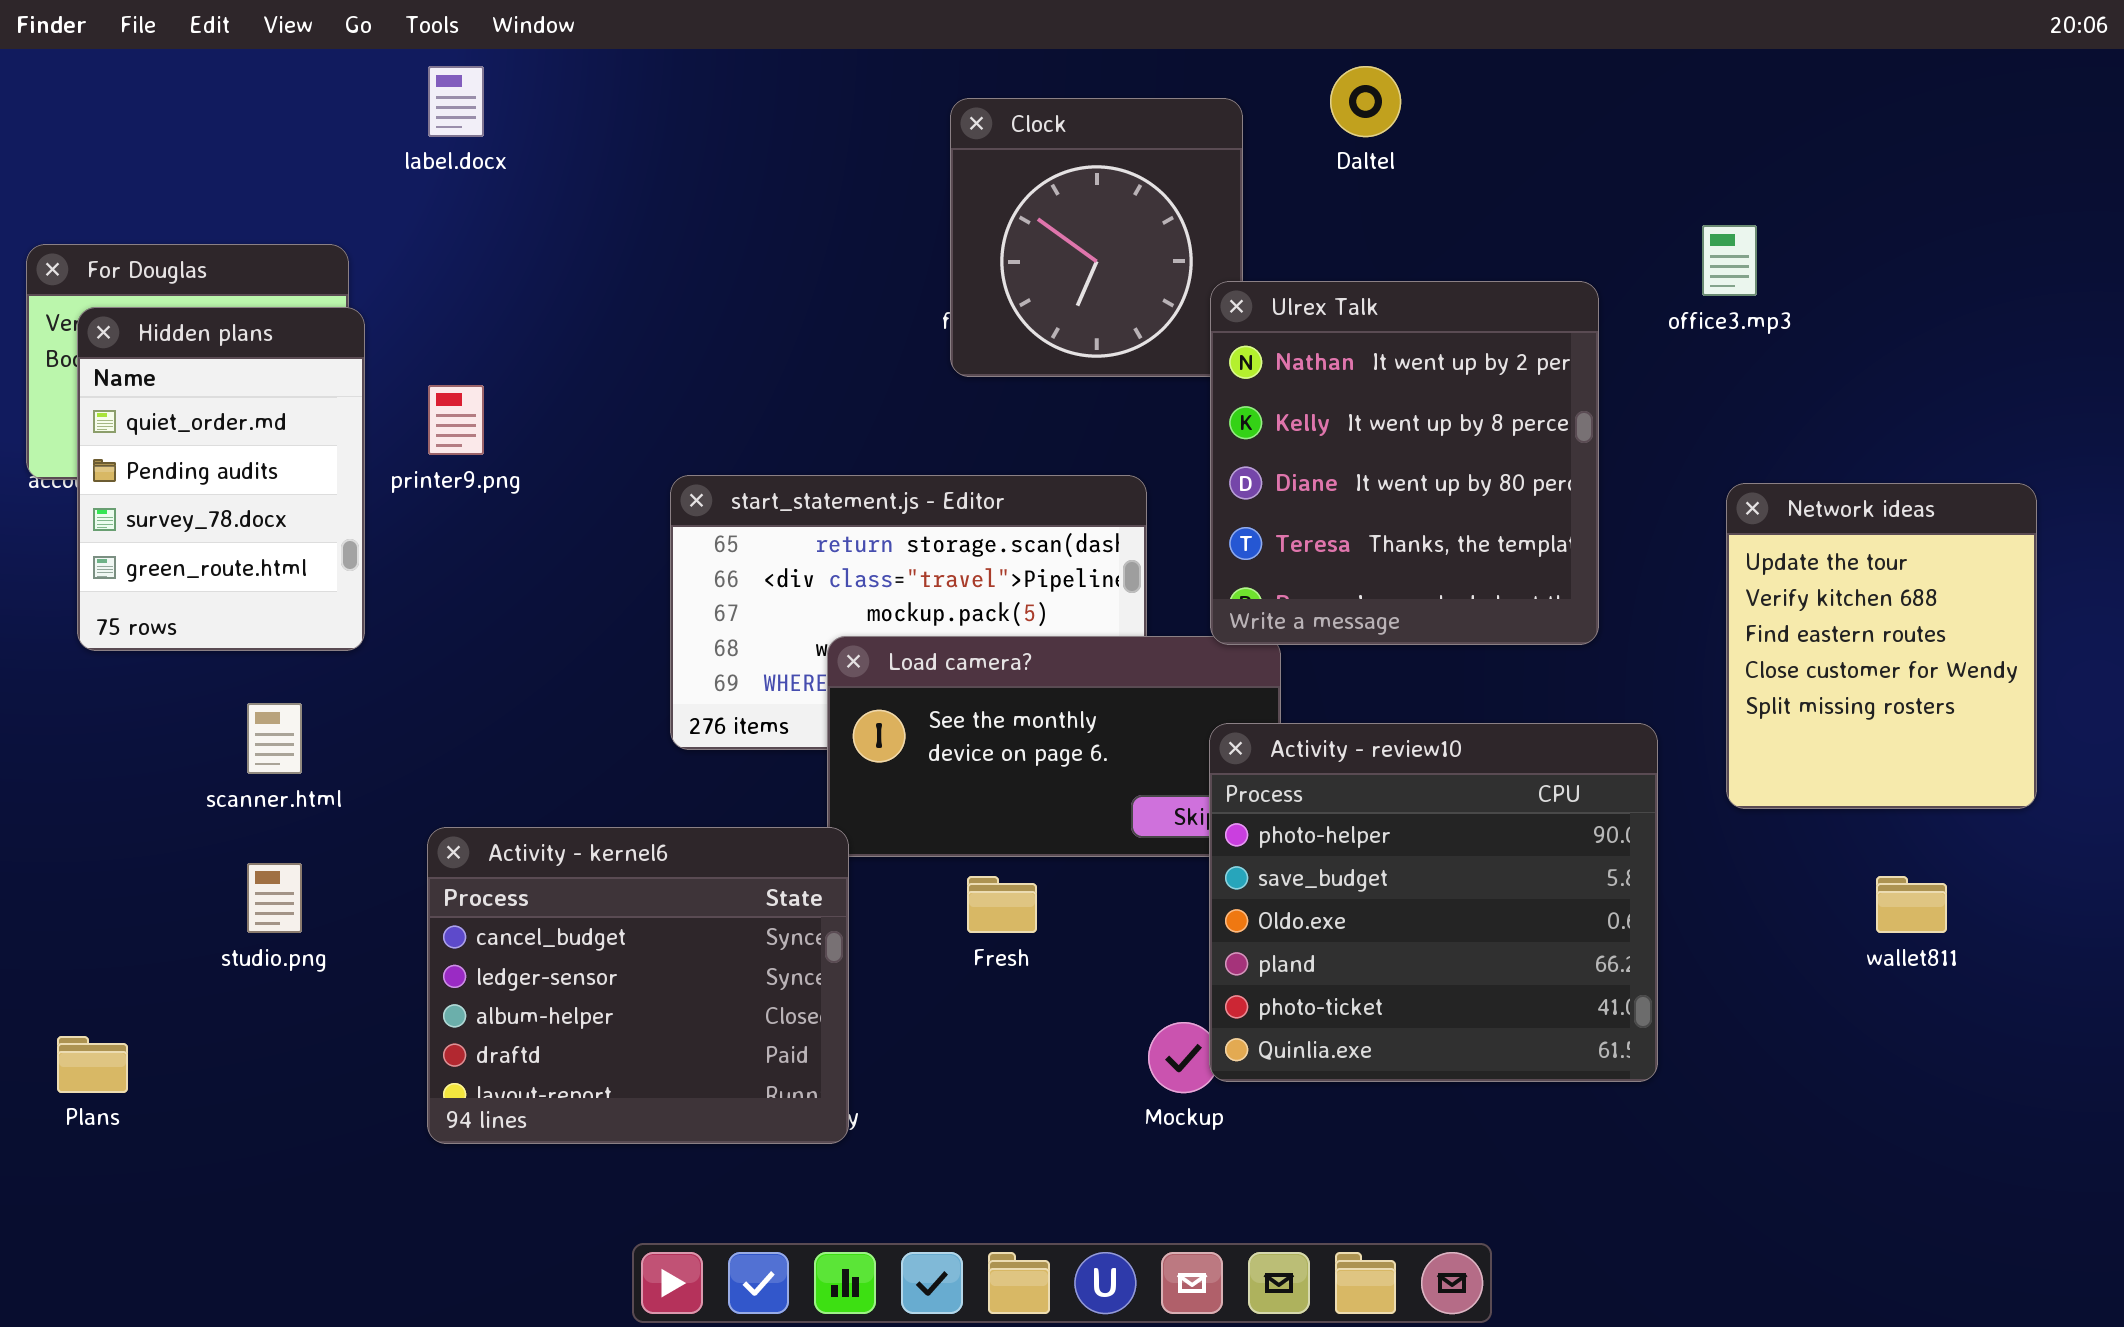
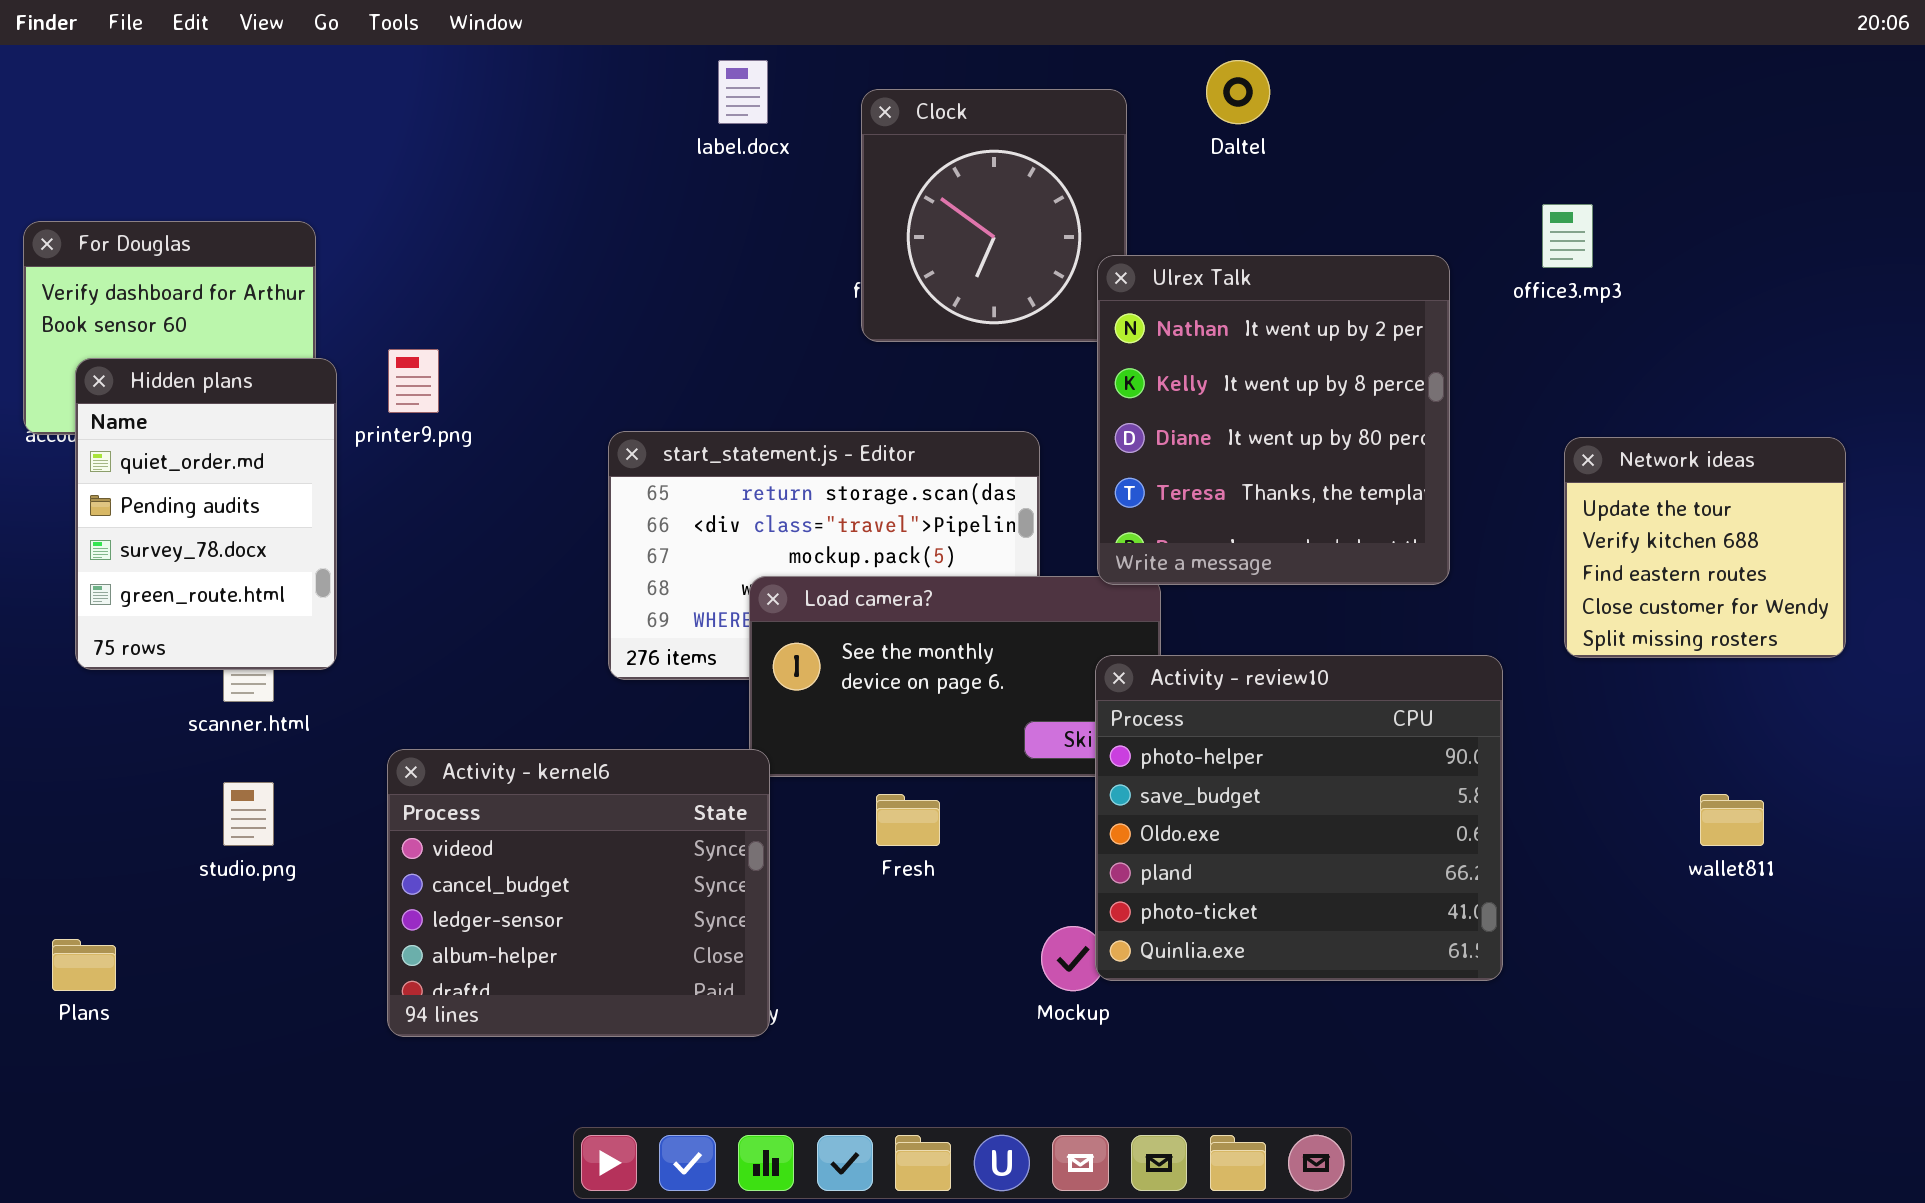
label.docx: [428,66,484,137] -> [718,60,768,124], moved
Hidden plans: [77,307,365,651] -> [75,358,337,670], moved
Network ideas: [1726,483,2037,809] -> [1564,437,1846,658], resized
Activity - kernel6: [427,827,849,1144] -> [387,749,770,1037], scrolled up 1 row

